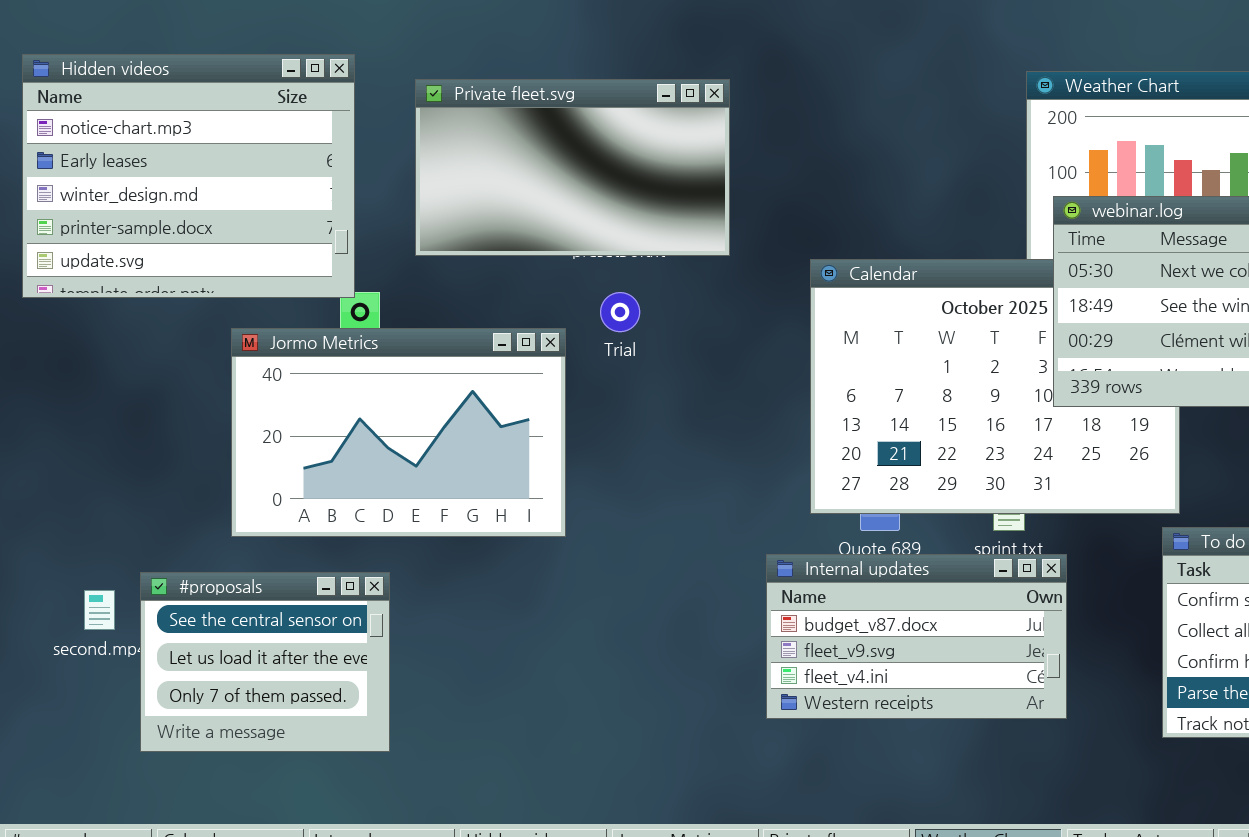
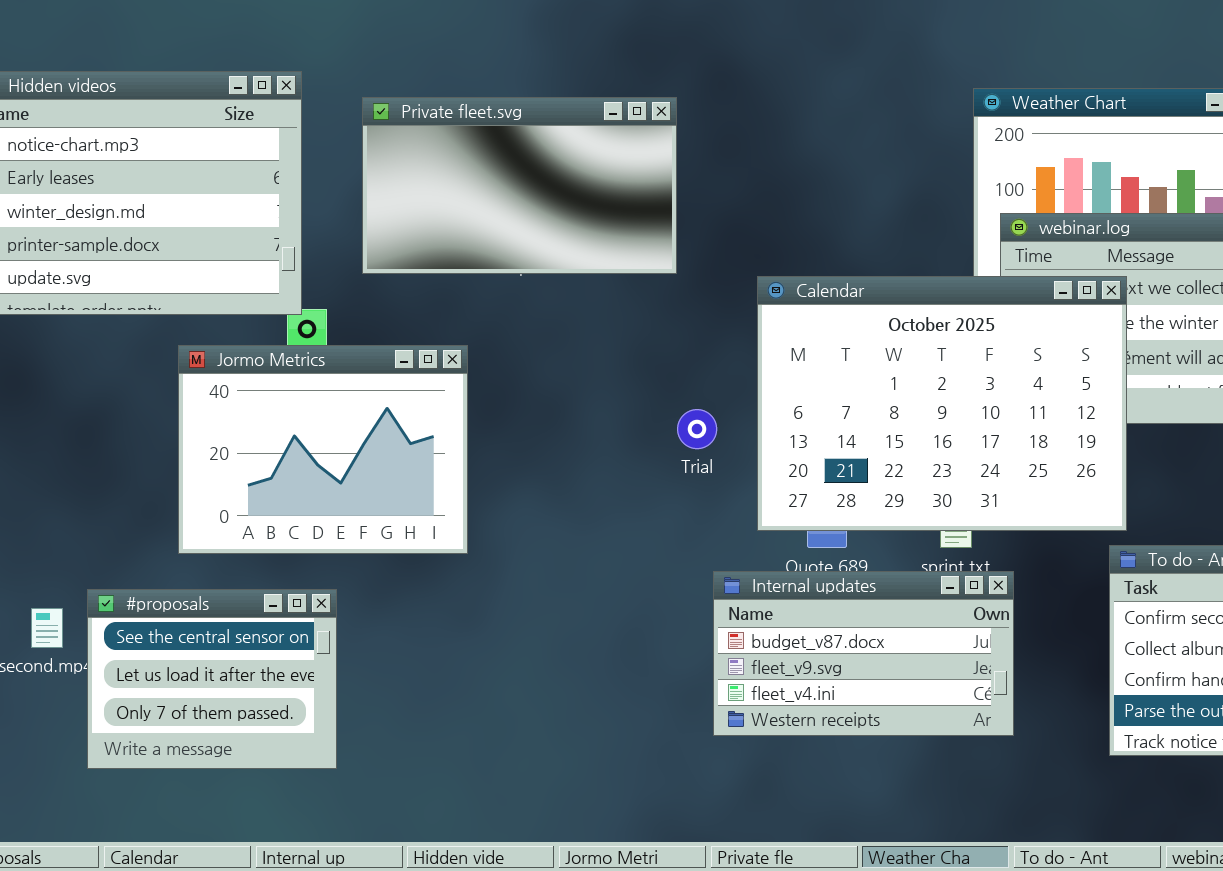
Calendar: [810,259,1180,514] -> [757,276,1127,531], raised
Trial: [600,292,640,332] -> [677,409,717,449], moved
Jormo Metrics: [231,328,566,537] -> [178,345,468,554], resized

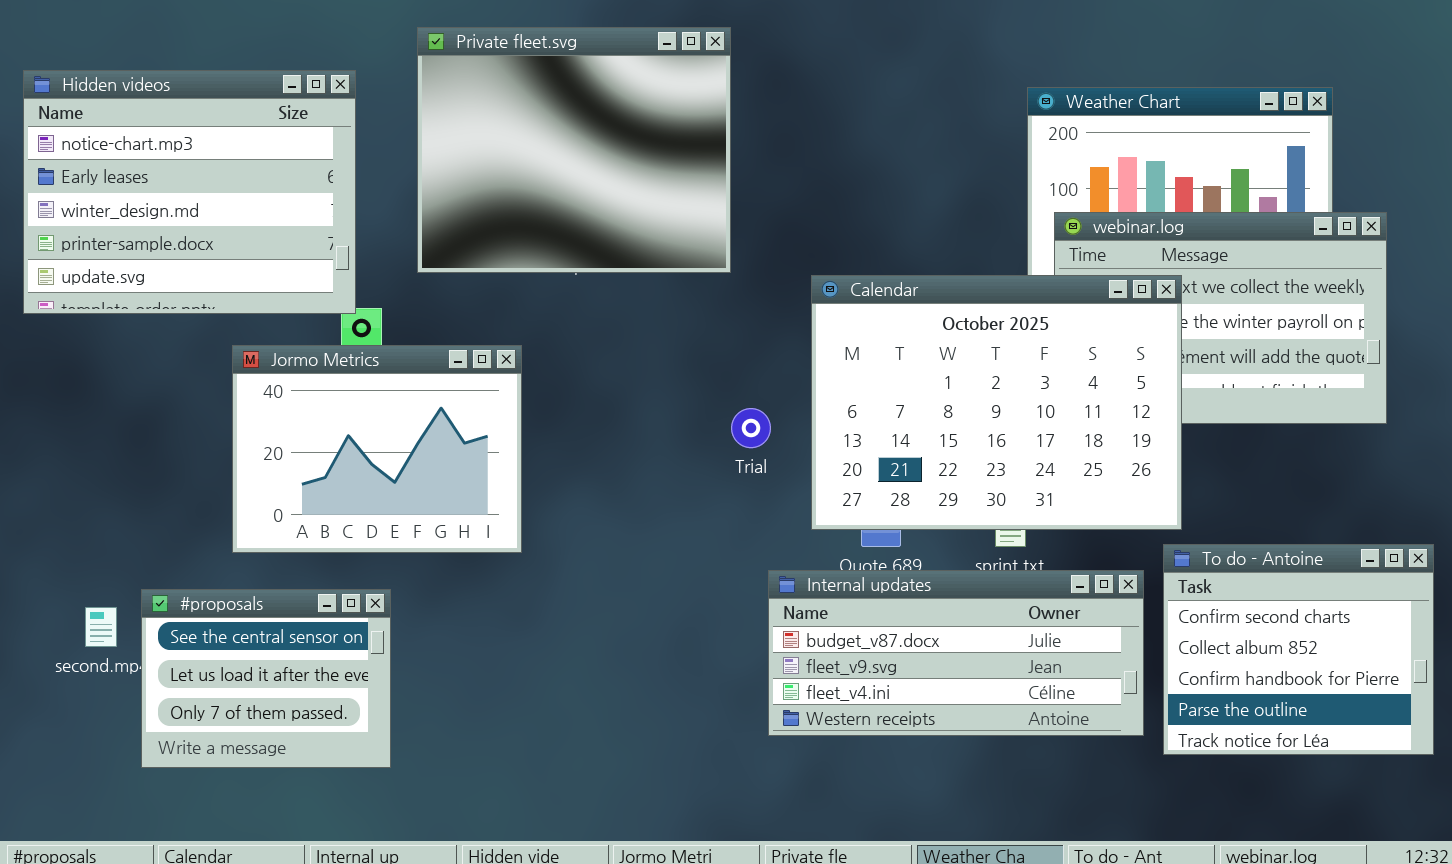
Private fleet.svg: [362,97,677,274] -> [417,27,731,273], resized
Internal updates: [713,571,1014,736] -> [768,570,1144,736], resized

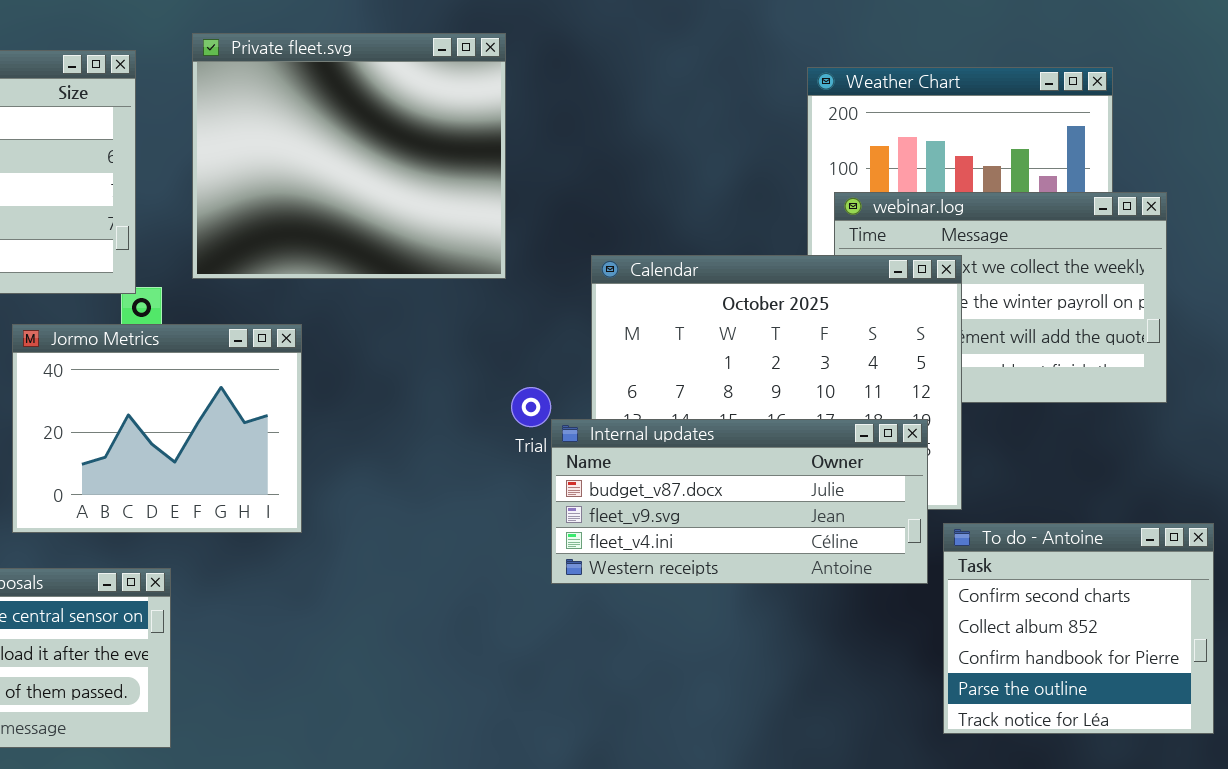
Private fleet.svg: [417,27,731,273] -> [192,33,506,279], moved
Internal updates: [768,570,1144,736] -> [551,419,928,584], moved

